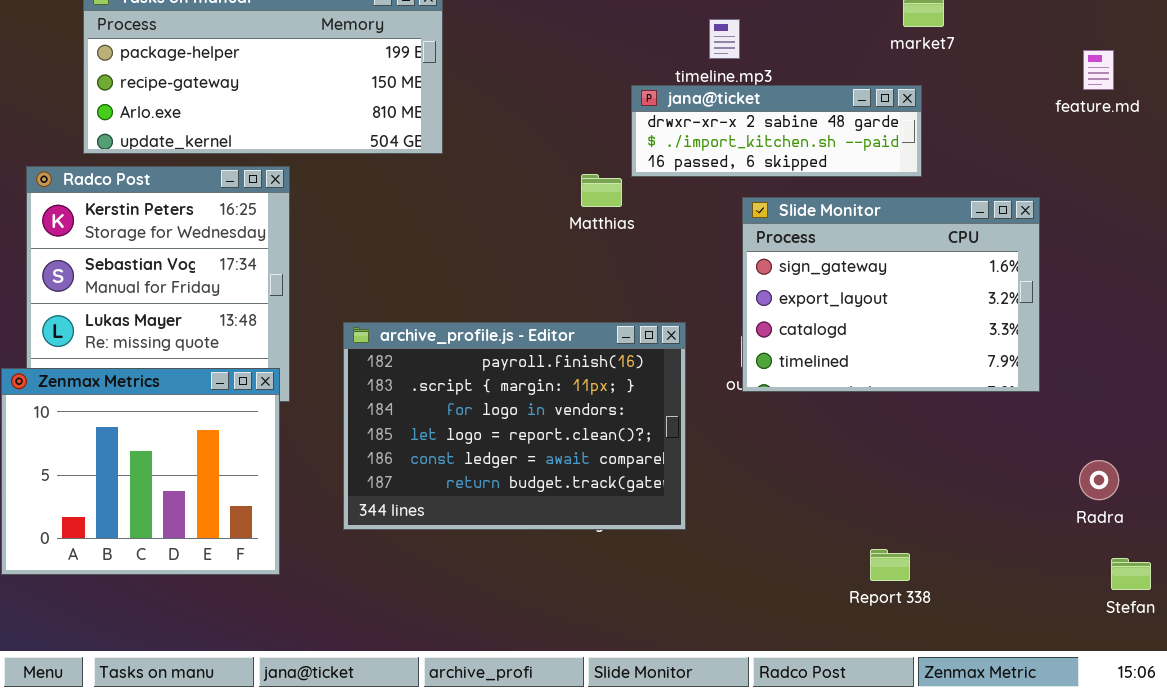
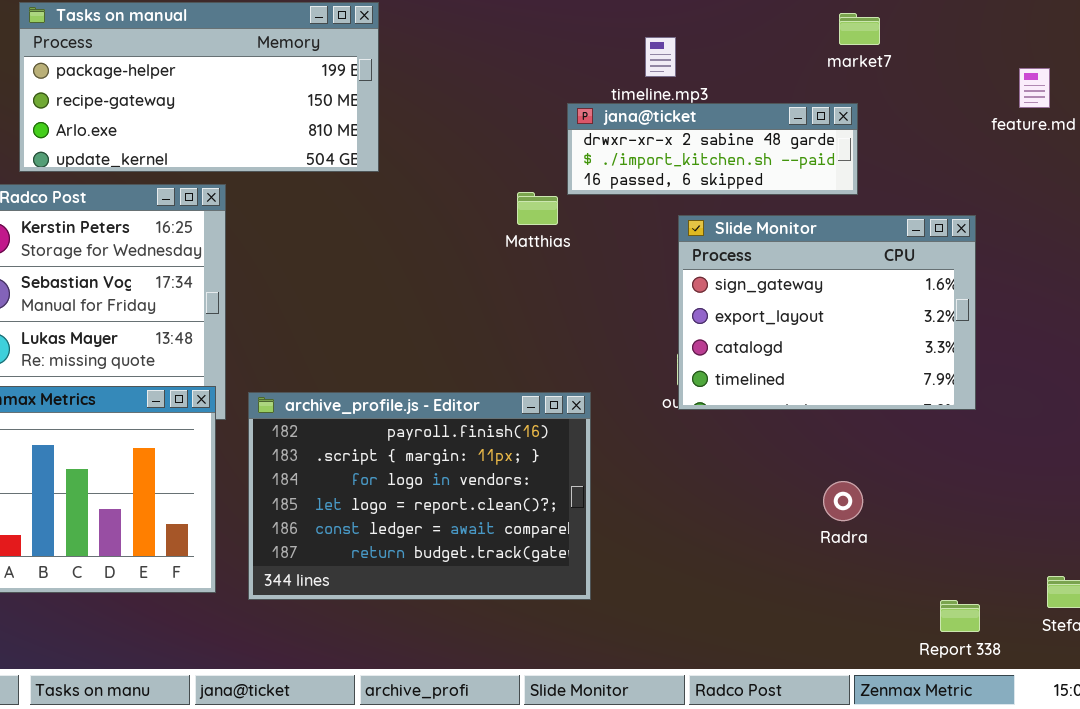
archive_profile.js - Editor: [343,322,686,530] -> [248,392,591,600], moved
Radra: [1079,460,1119,500] -> [823,481,863,521], moved
Report 338: [870,549,910,581] -> [940,600,980,632], moved

